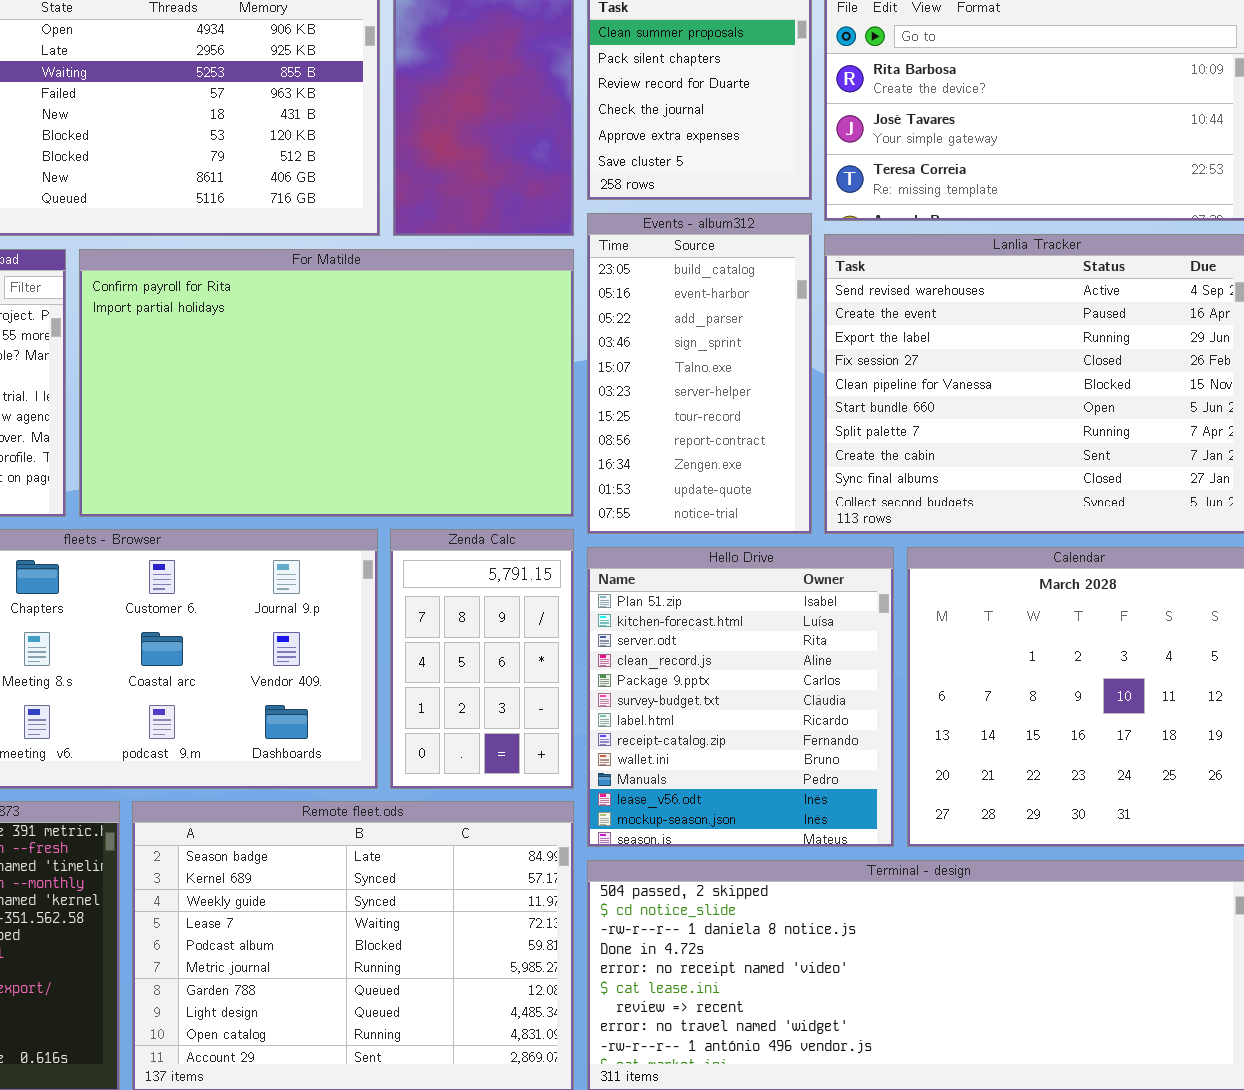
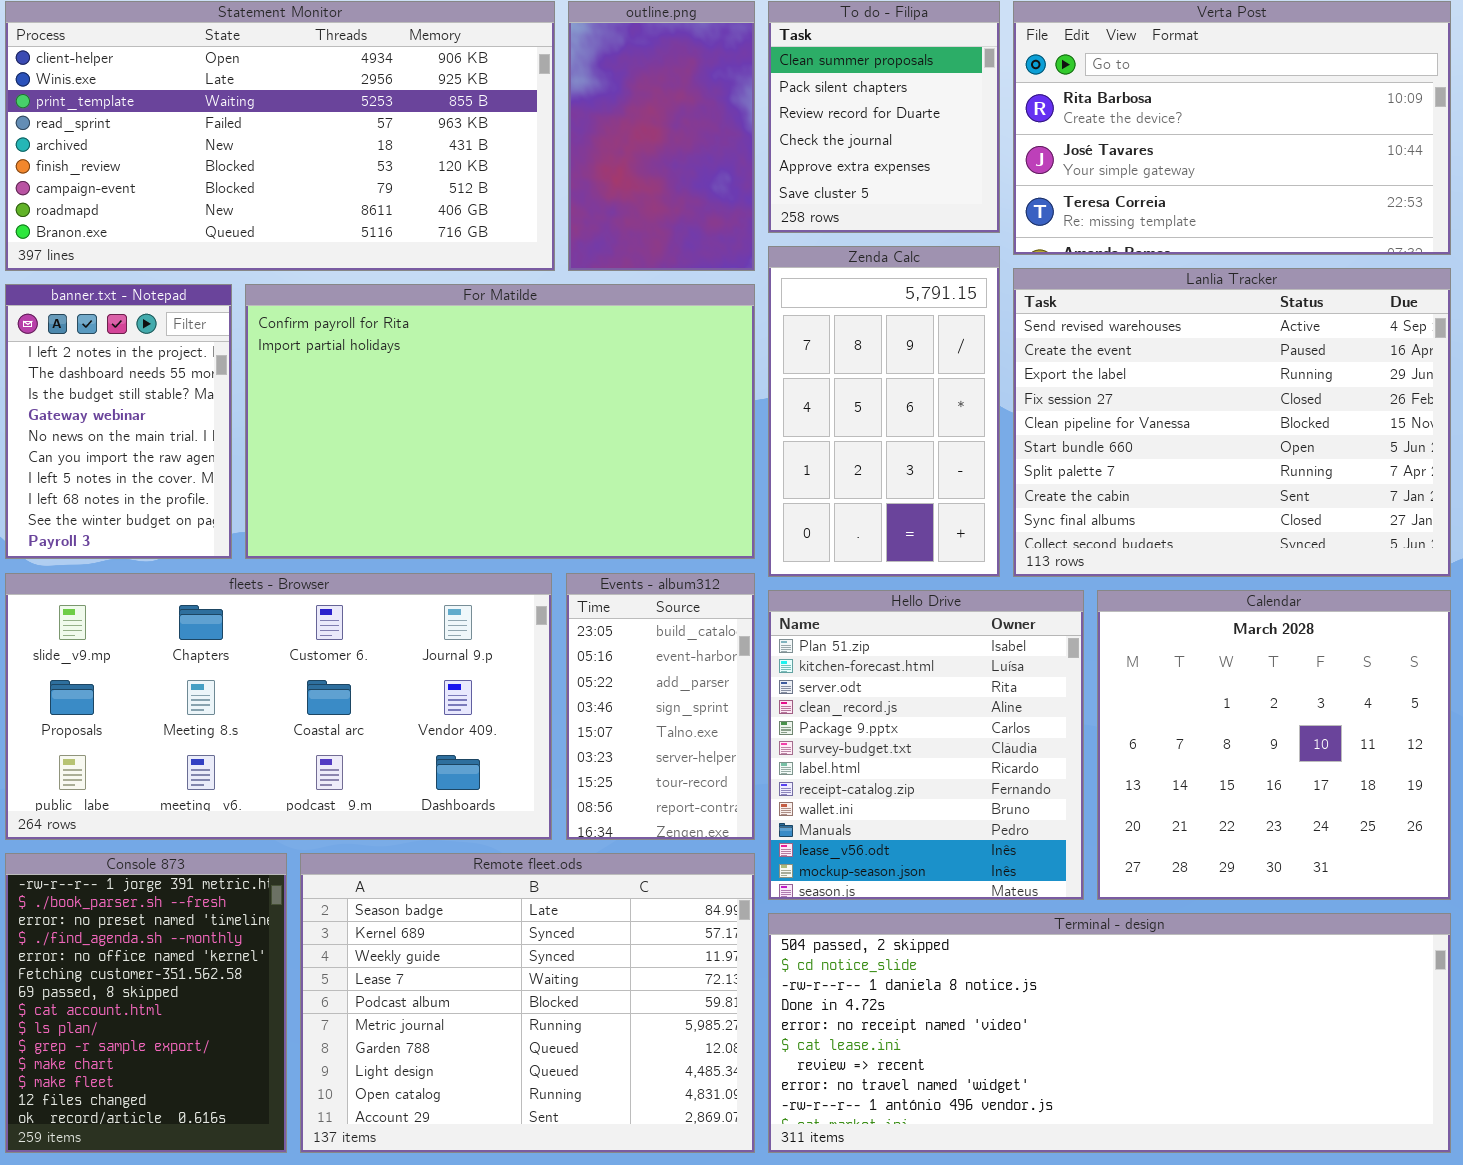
Events - album312: [587,213,812,534] -> [566,573,755,840], moved, resized
Zenda Calc: [390,529,574,789] -> [768,246,1000,577], moved, resized

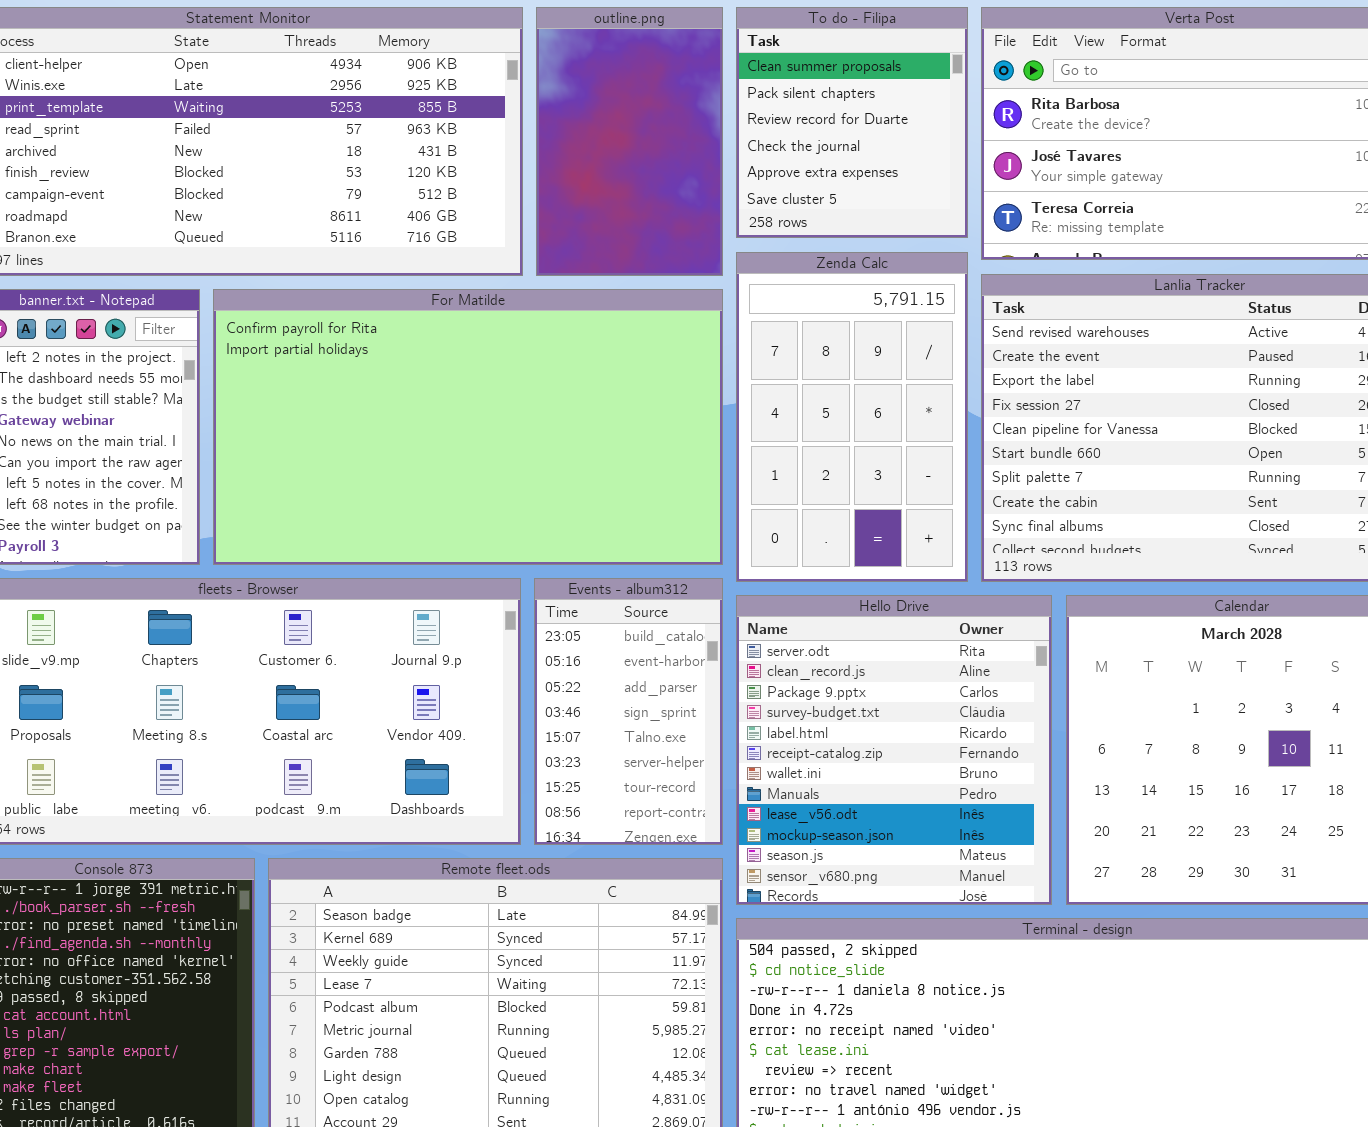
Hello Drive: [768,590,1084,900] -> [736,595,1052,905], scrolled down 2 rows

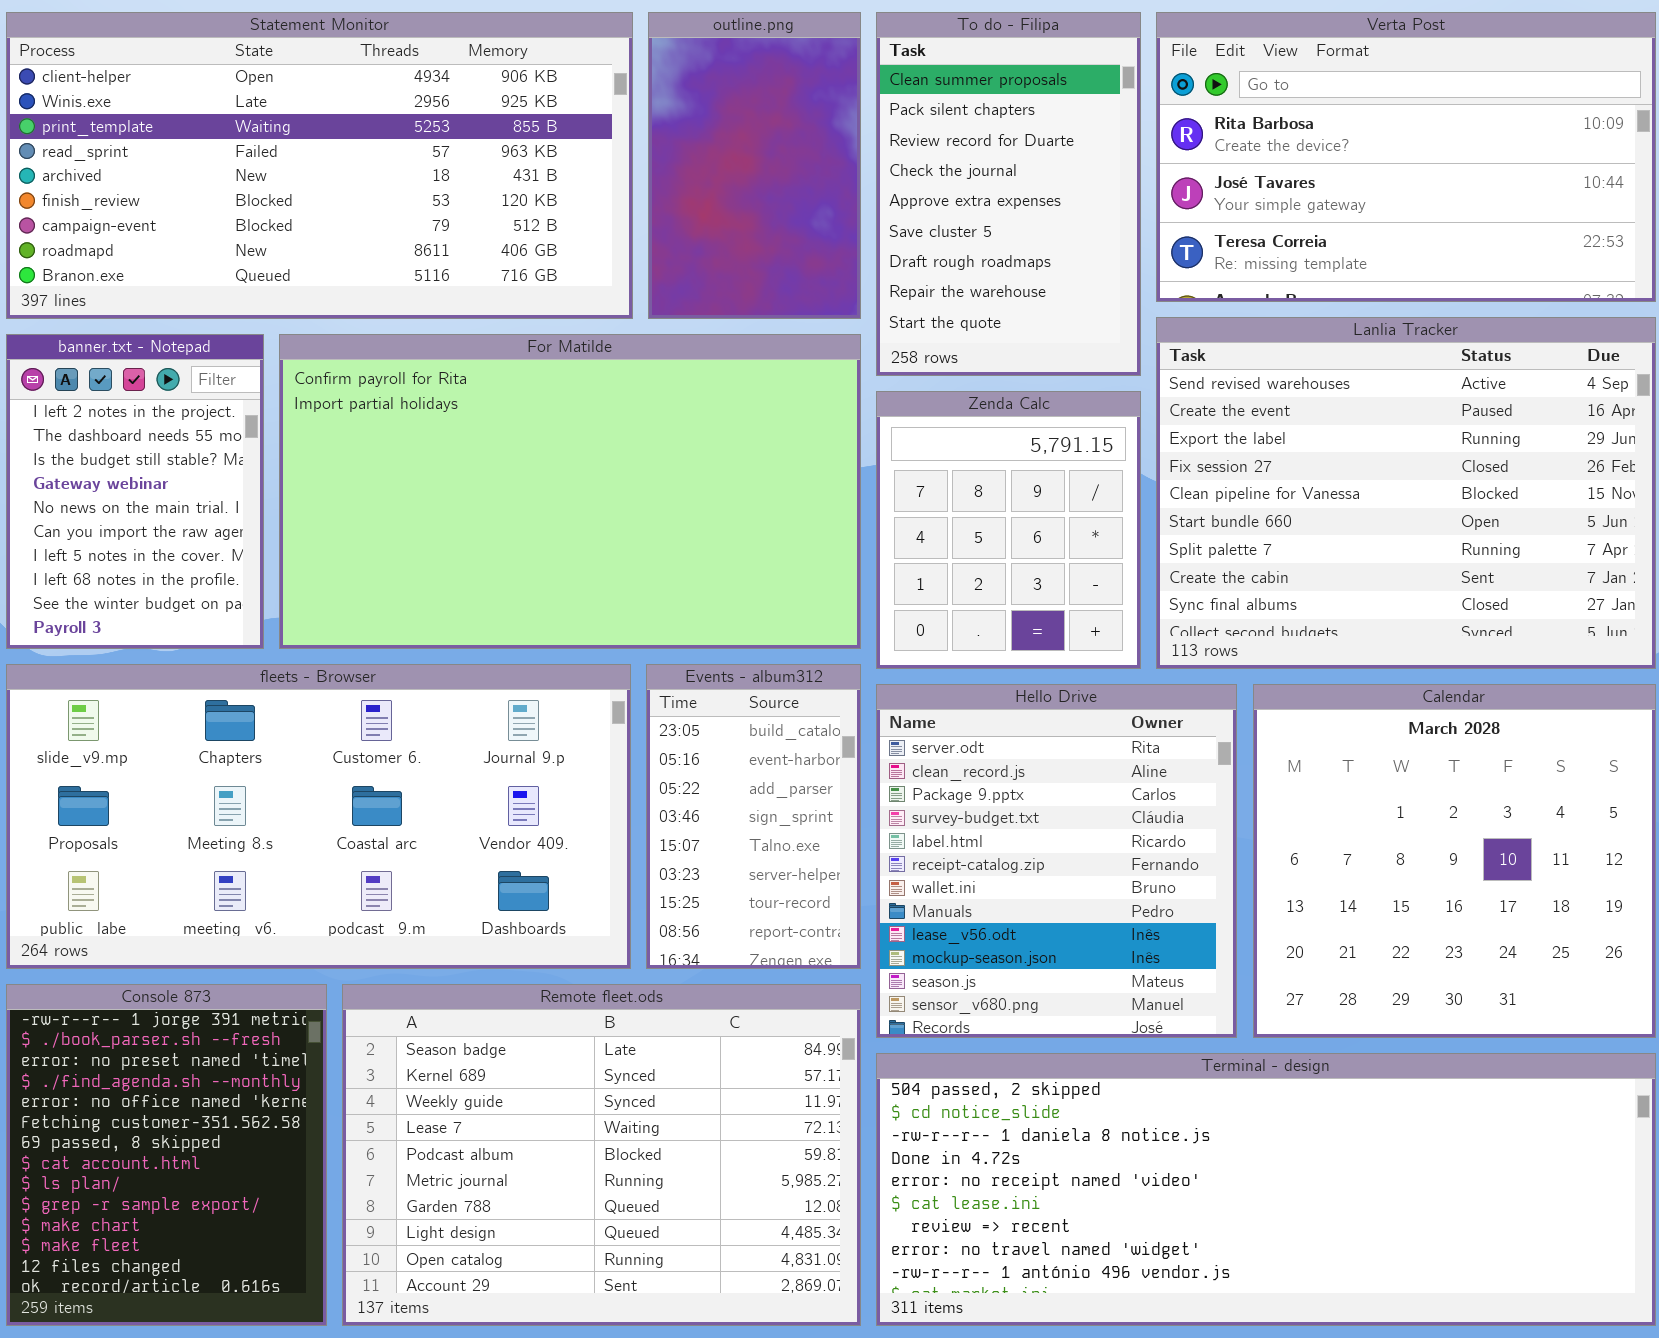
To do - Filipa: [736,7,968,238] -> [876,12,1141,376], resized
Zenda Calc: [736,252,968,582] -> [876,391,1141,669], resized

